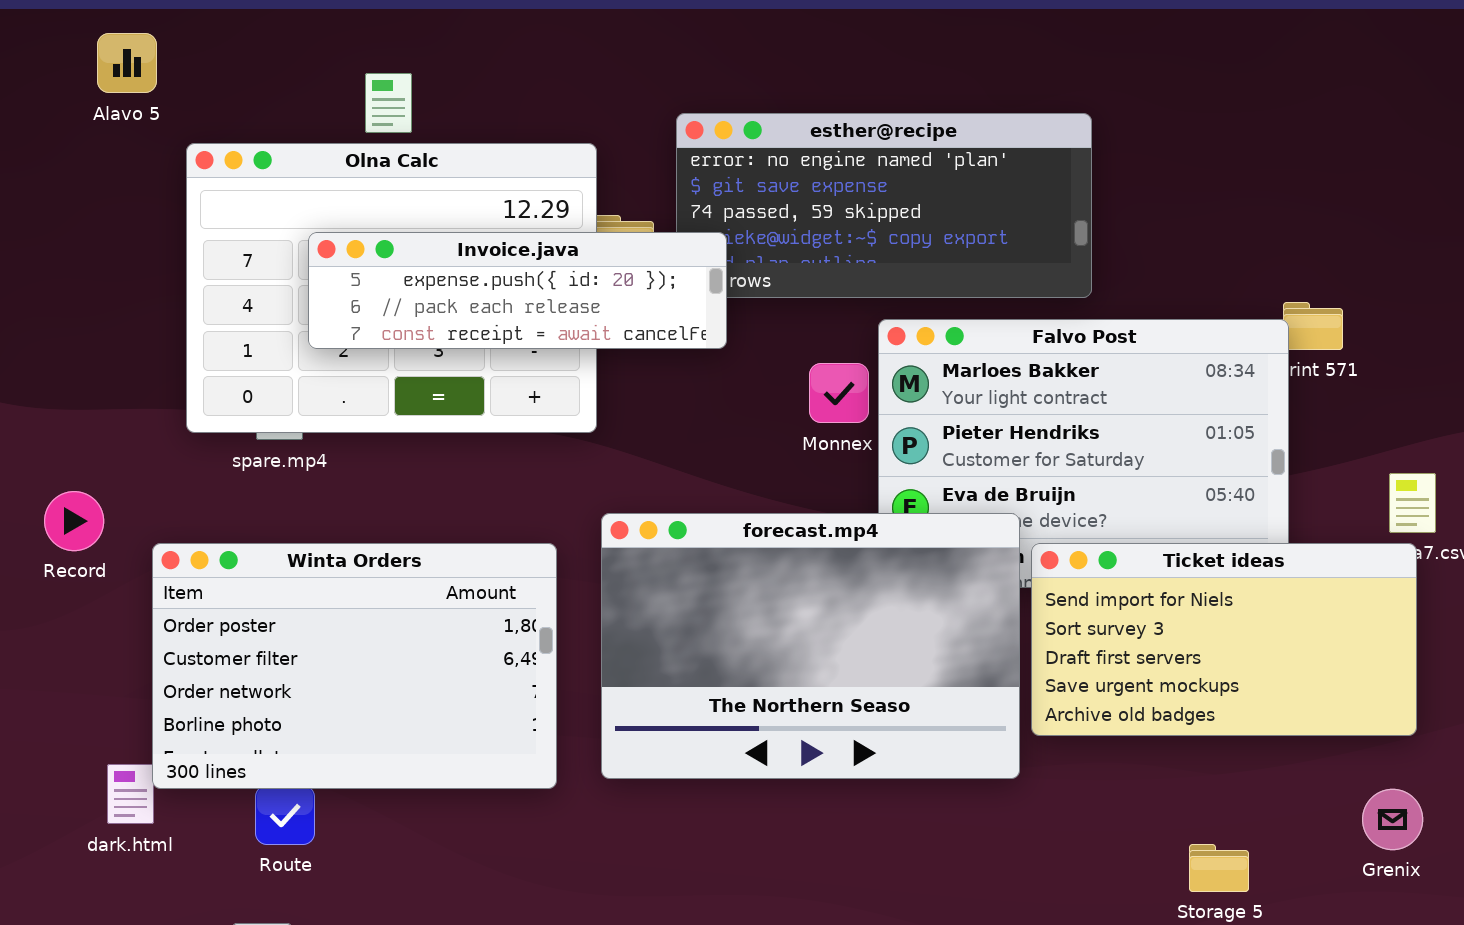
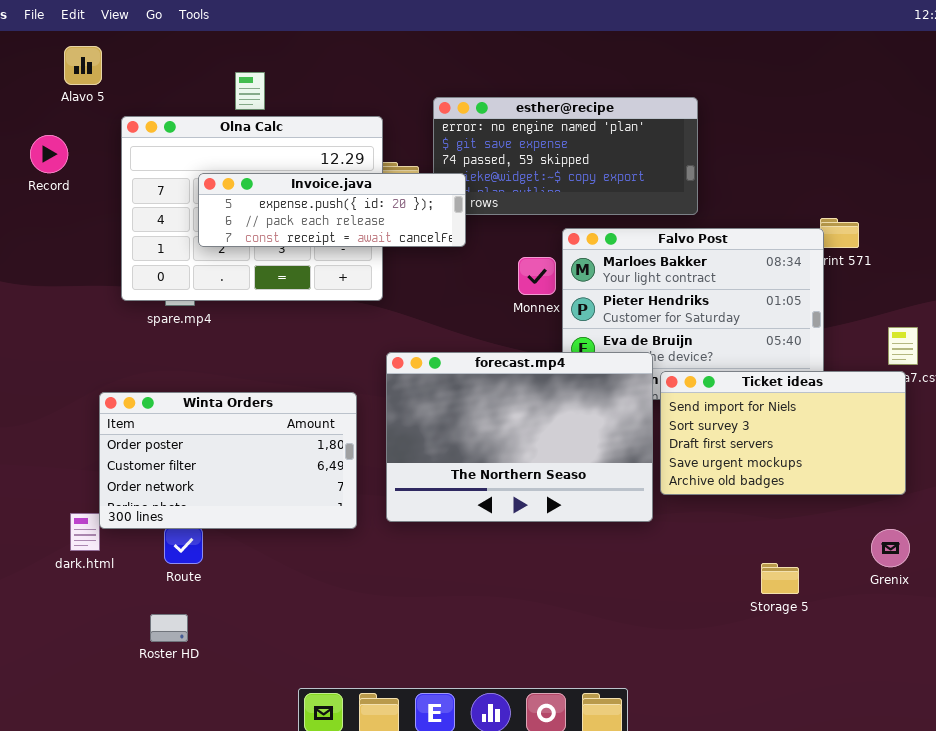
Record: [44,491,104,551] -> [30,135,68,173], moved
Winta Orders: [152,543,557,789] -> [99,392,357,529], resized

